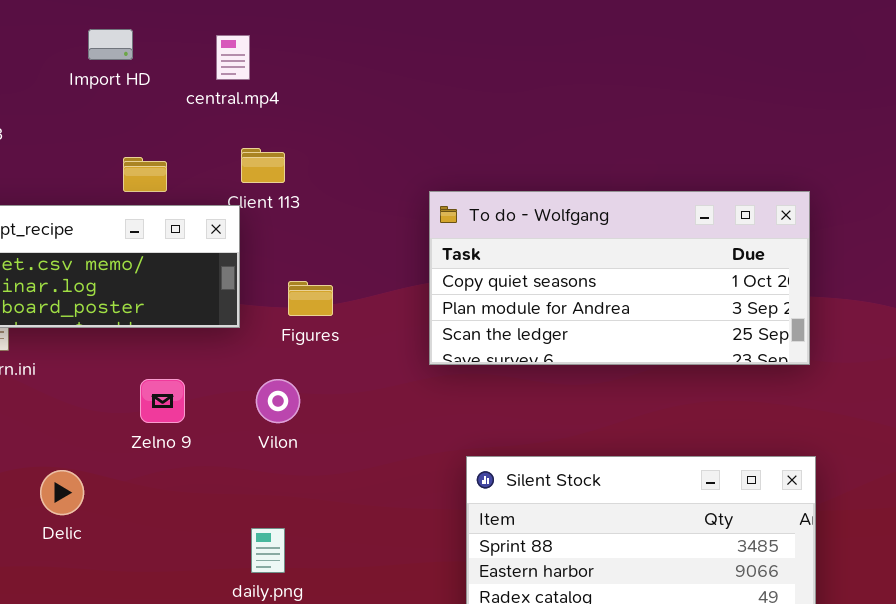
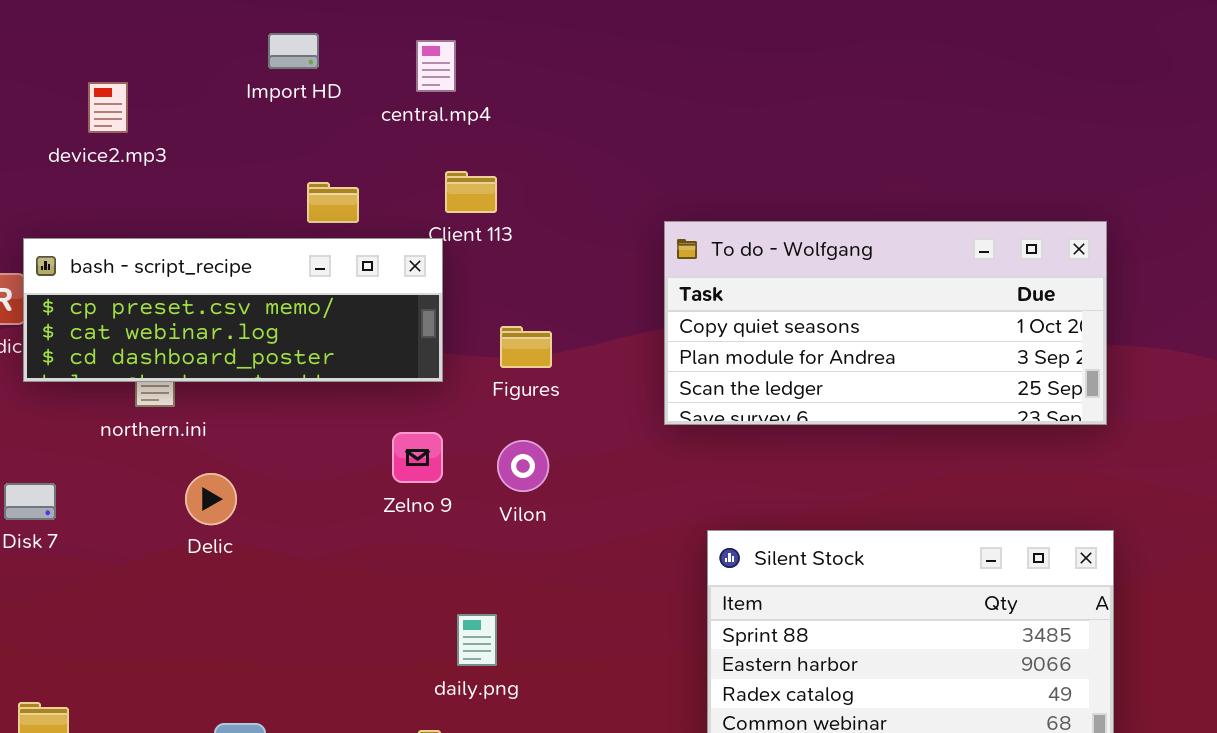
Zelno 9: [140,379,185,423] -> [392,432,443,483], moved
Vilon: [256,379,300,423] -> [497,440,549,492], moved
Delic: [40,470,84,515] -> [185,473,237,525], moved

